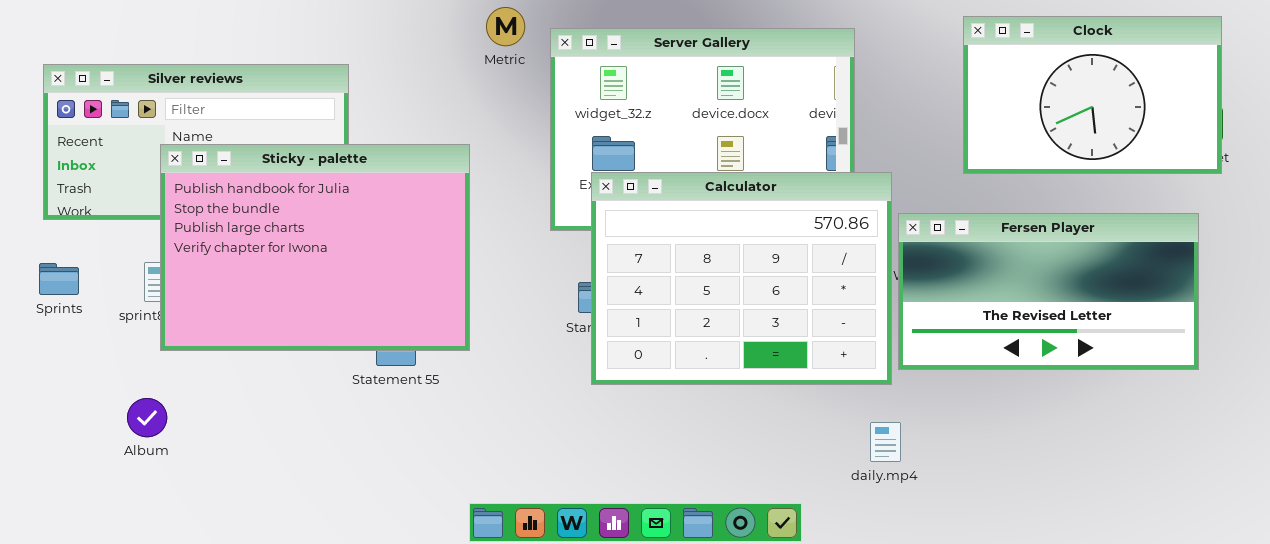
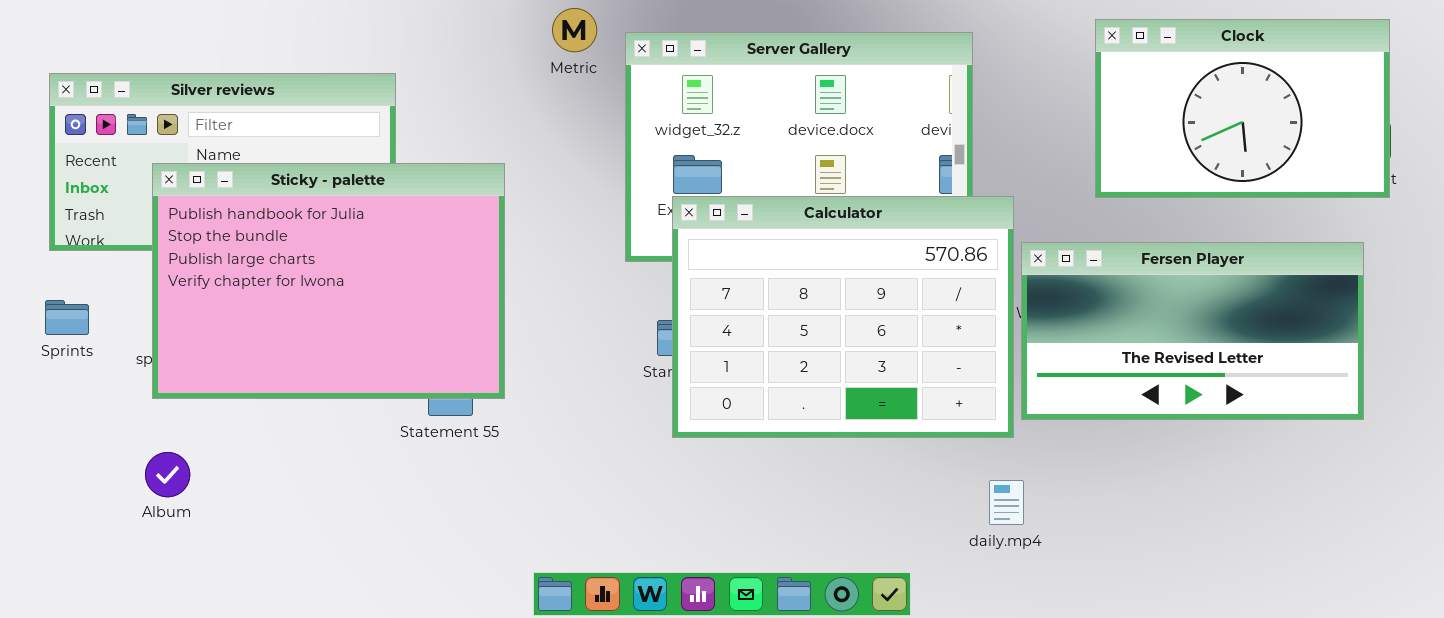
Sticky - palette: [160,144,470,351] -> [152,163,505,399], moved

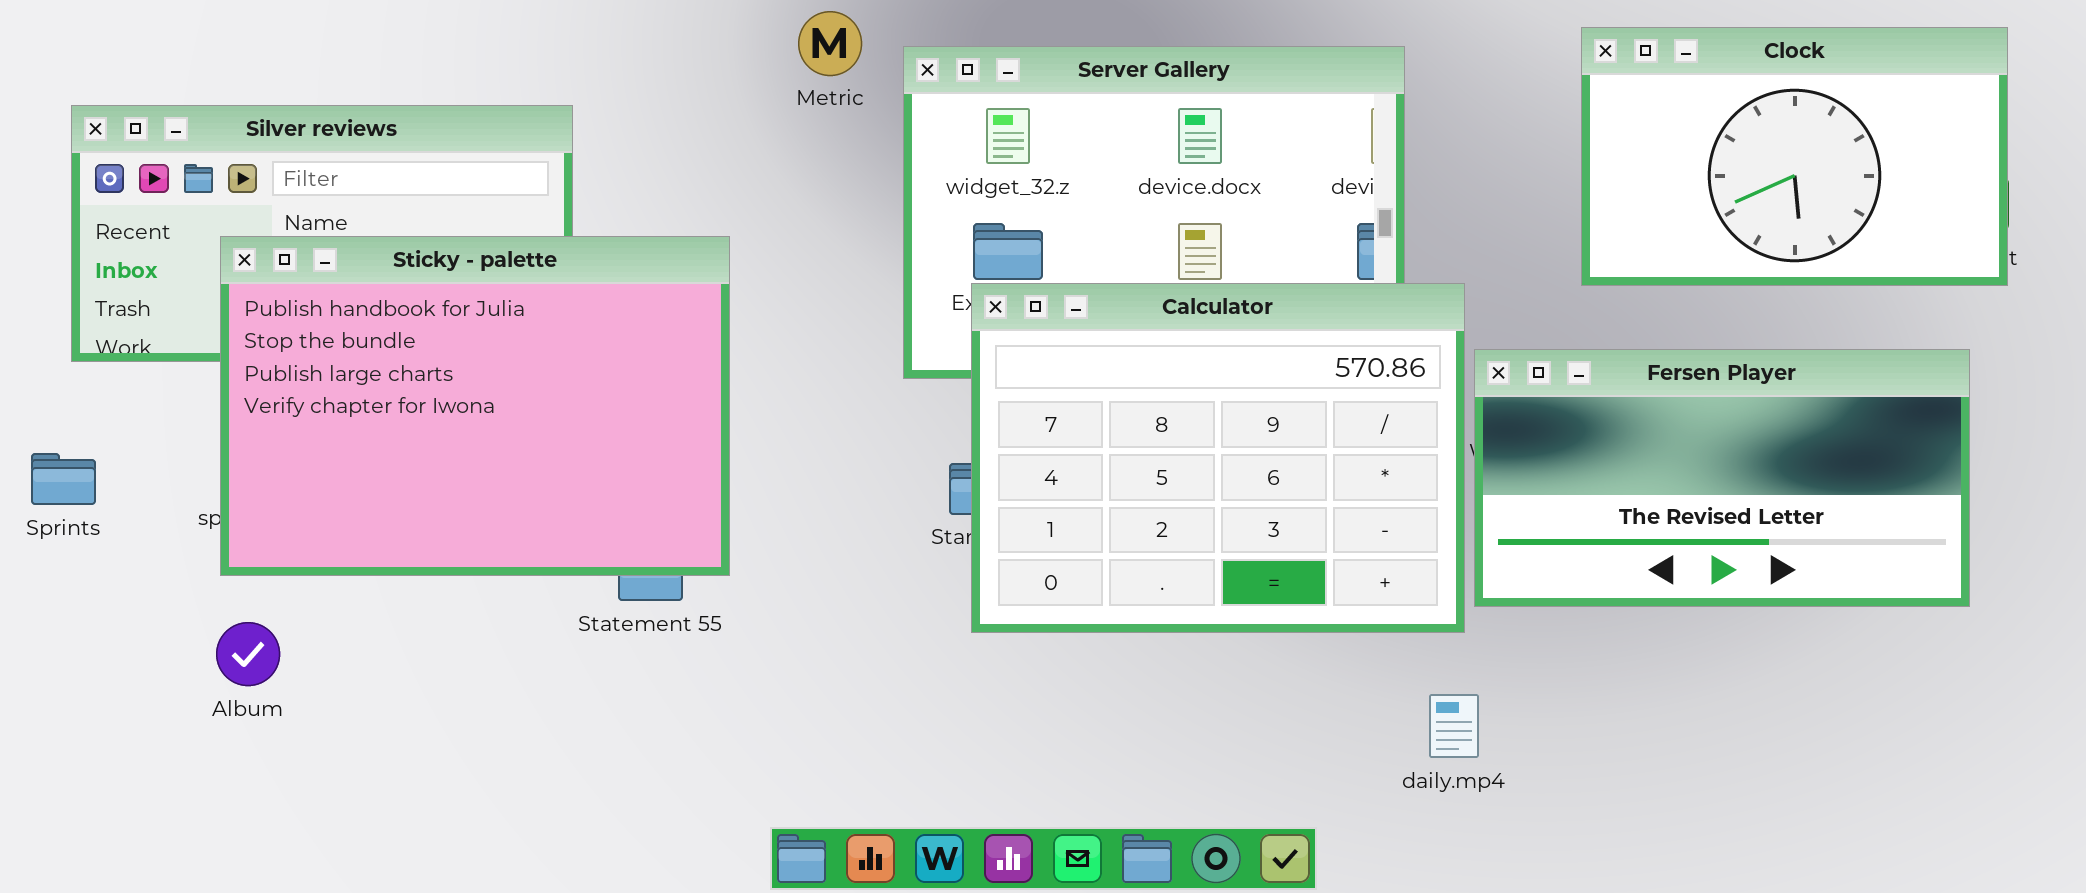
Sprints: [45,300,89,335] -> [31,453,96,505], moved
Album: [145,452,190,497] -> [216,622,280,686], moved

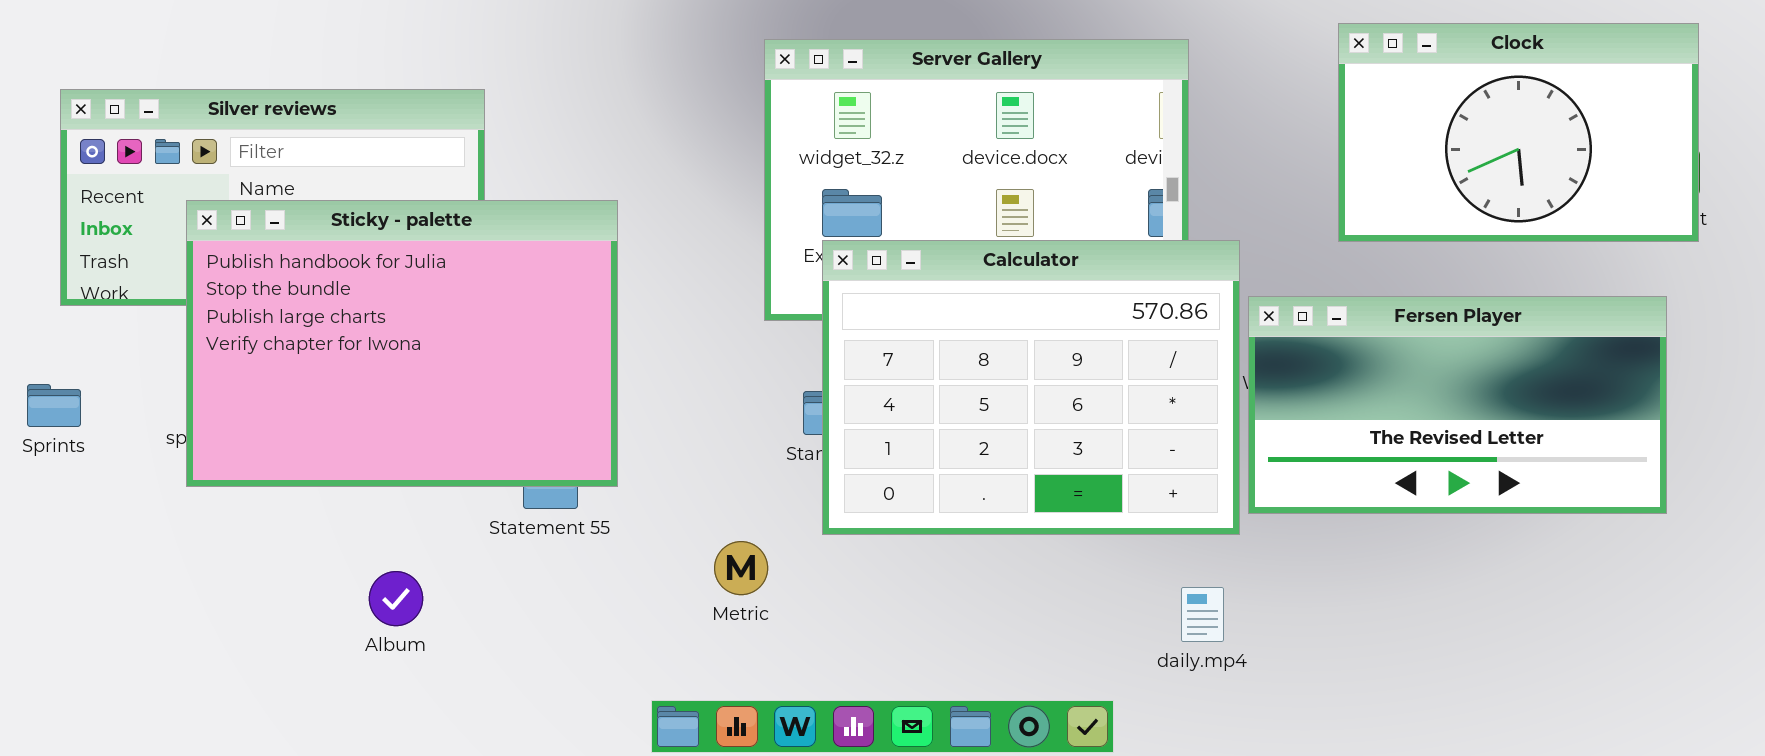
Metric: [798,11,862,76] -> [714,541,768,595], moved
Album: [216,622,280,686] -> [369,571,423,626], moved
daily.mp4: [1429,694,1479,758] -> [1181,587,1224,642], moved

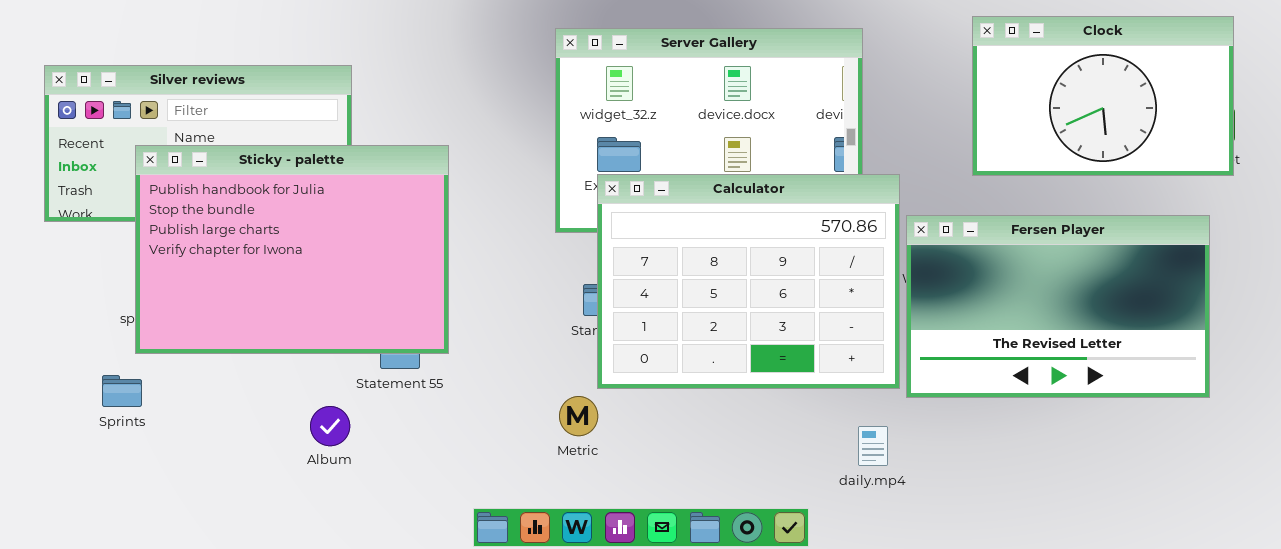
Fersen Player: [1248,296,1667,514] -> [906,215,1210,398], resized
Sprints: [27,384,81,427] -> [102,375,142,407], moved
Metric: [714,541,768,595] -> [559,396,598,436], moved
Album: [369,571,423,626] -> [310,406,350,446], moved

